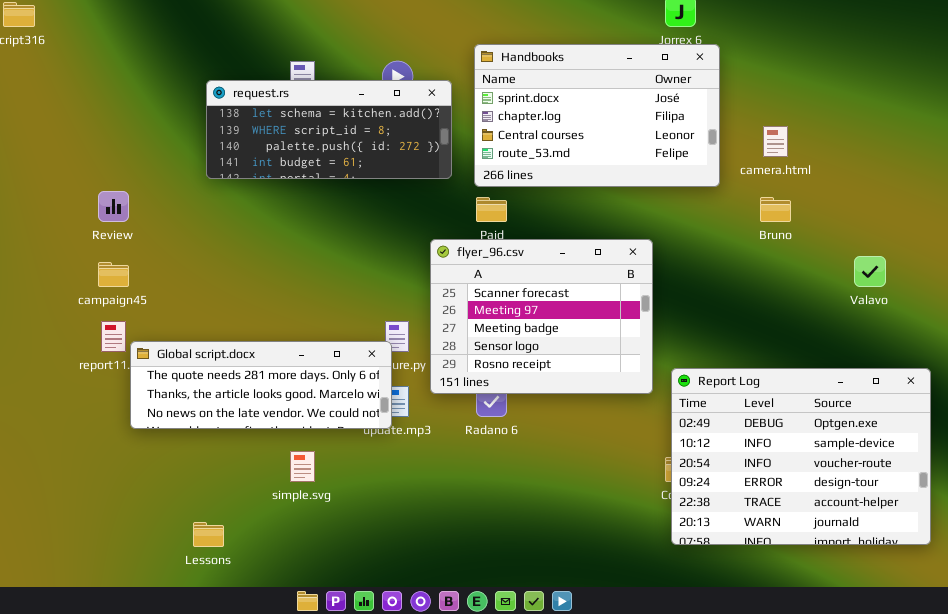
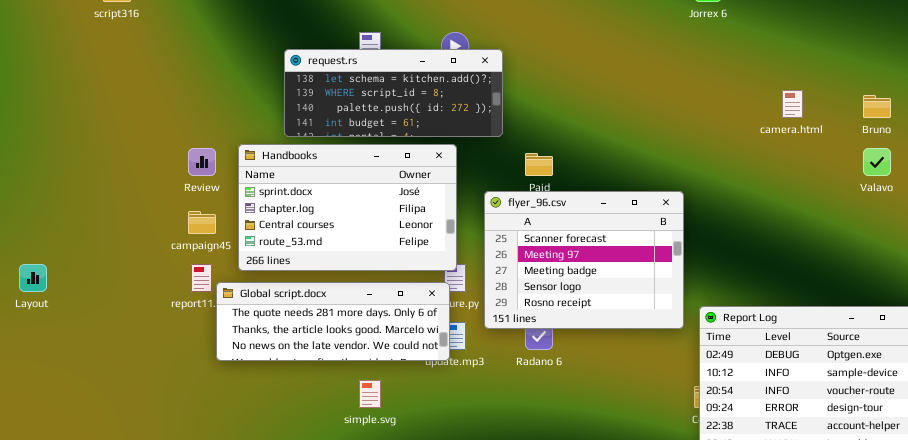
Handbooks: [474,44,720,187] -> [238,144,457,271], moved
Bruno: [760,197,791,222] -> [863,95,891,118], moved
Valavo: [854,256,886,287] -> [863,148,891,176], moved

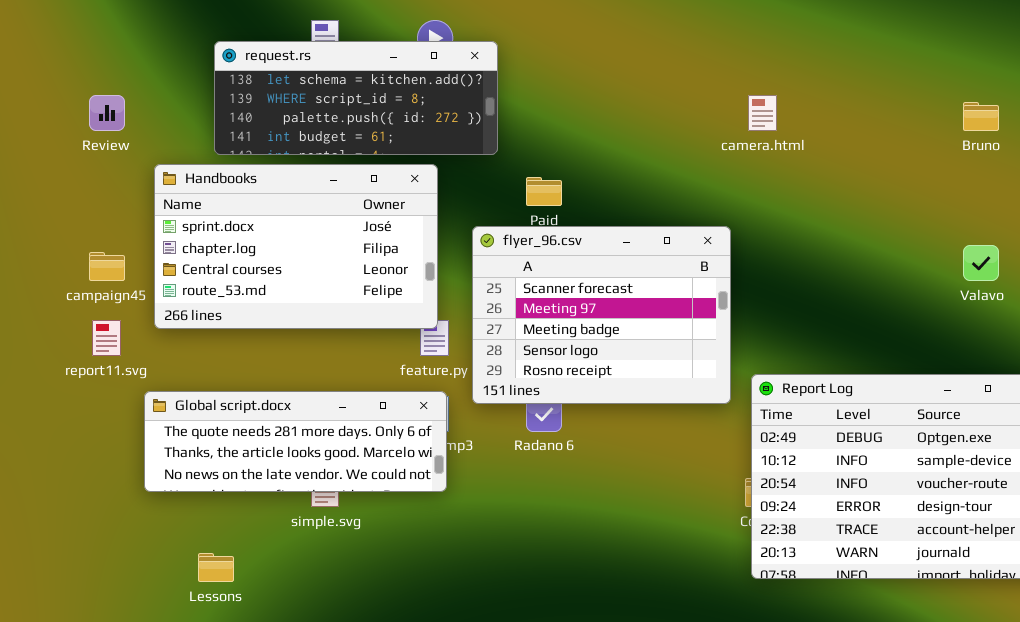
camera.html: [782,90,803,118] -> [748,95,777,131], moved
Review: [188,148,216,176] -> [89,95,125,131], moved
Valavo: [863,148,891,176] -> [963,245,999,281], moved
Global script.docx: [216,282,450,361] -> [144,391,447,492], moved

